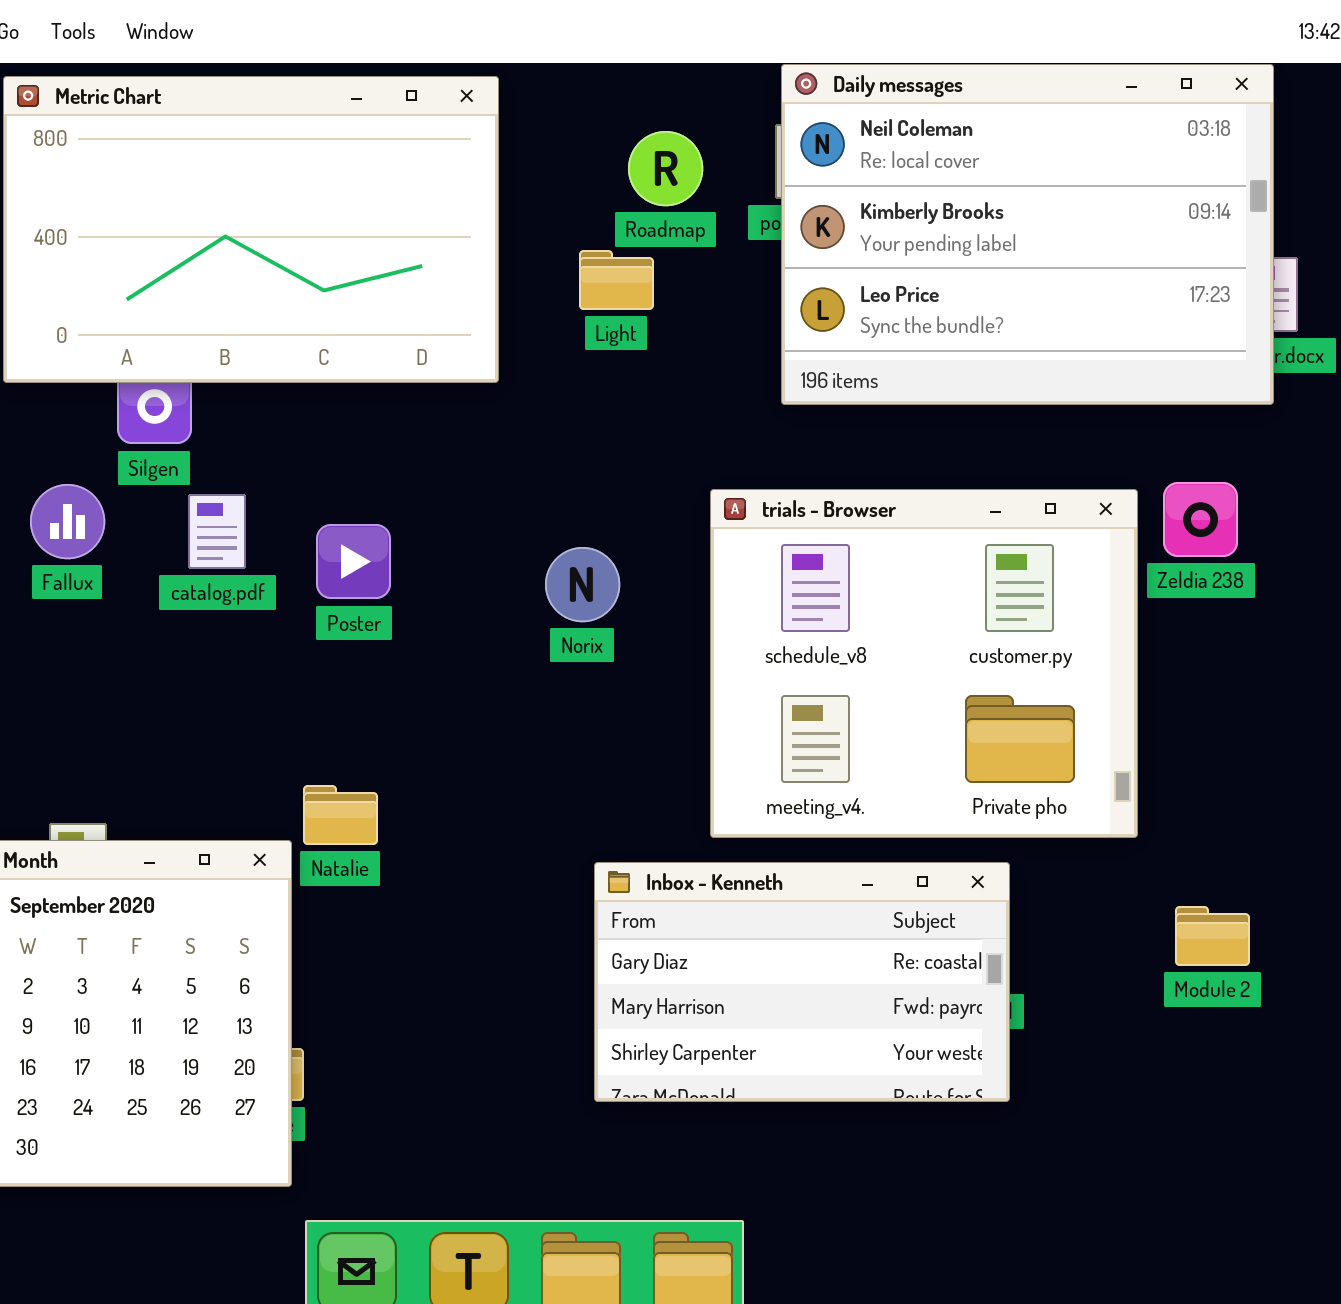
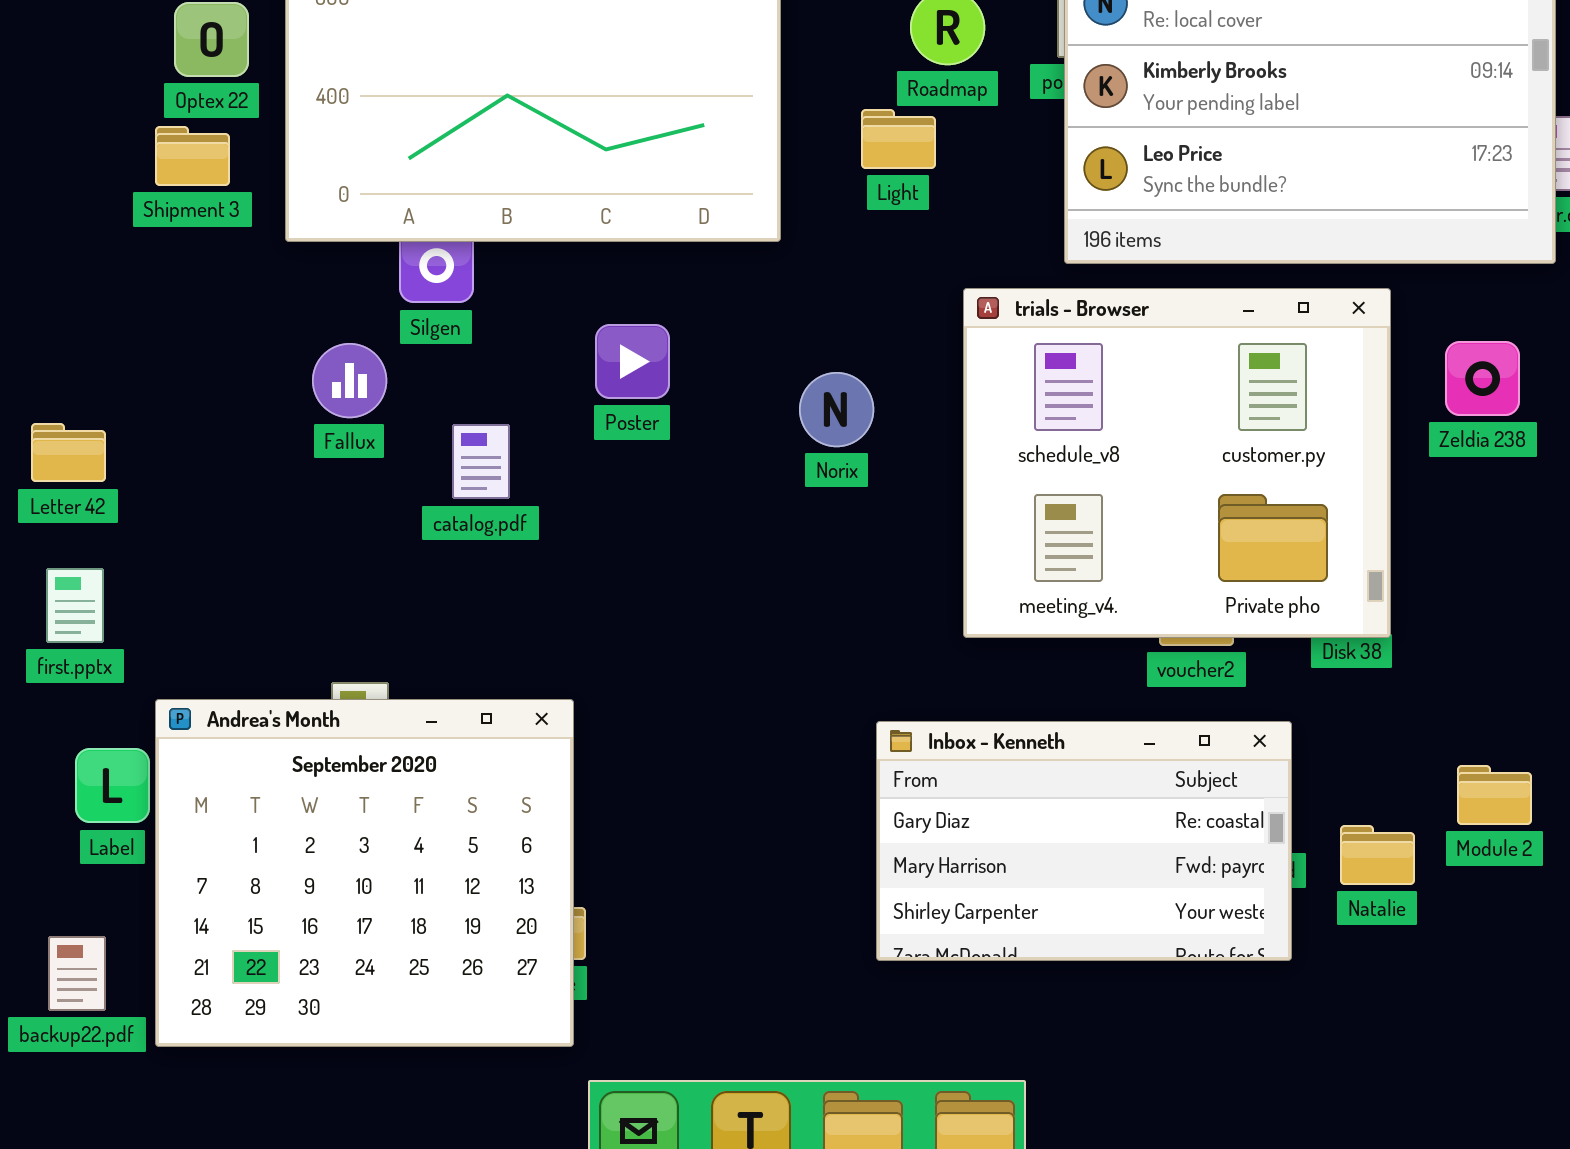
trials - Browser: [710,489,1138,838] -> [963,288,1391,638], moved
catalog.pdf: [188,494,246,569] -> [452,424,510,499], moved
Poster: [316,524,391,599] -> [595,324,670,399], moved
Norix: [545,547,620,622] -> [799,372,874,447], moved
Natalie: [303,785,378,845] -> [1340,825,1415,885], moved

